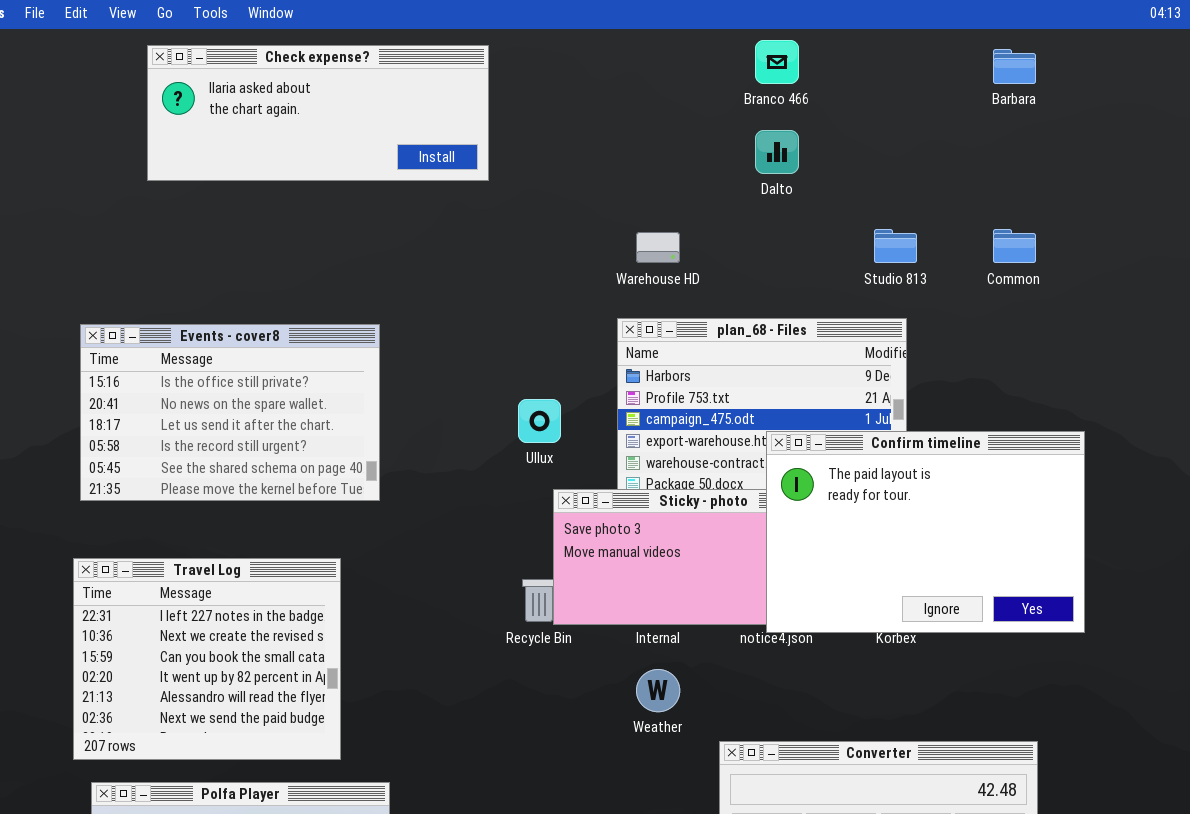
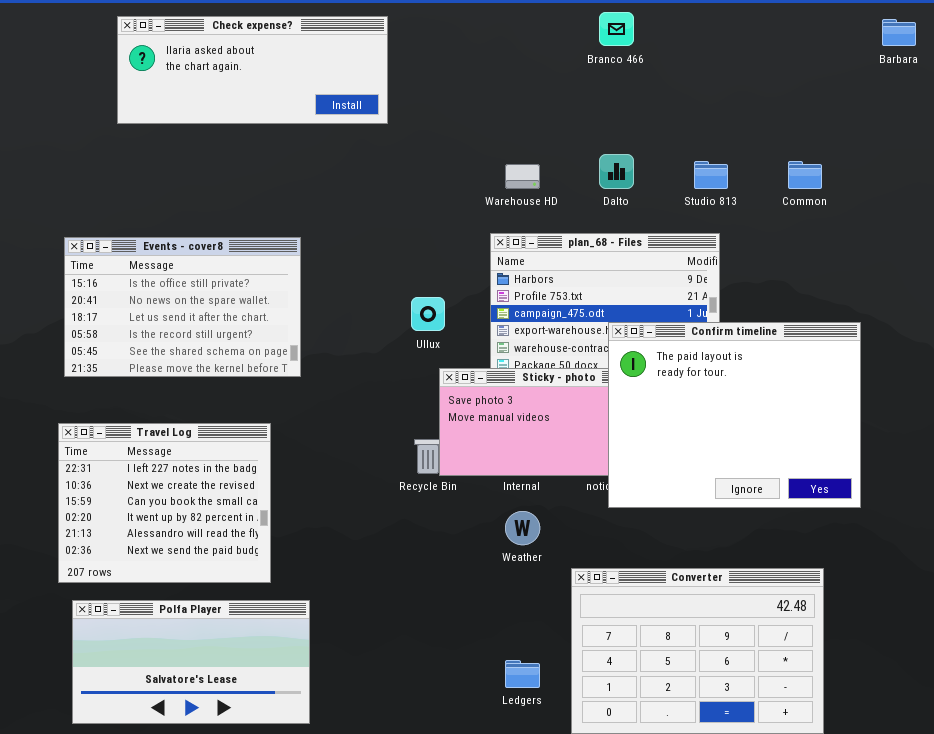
Barbara: [993,49,1036,84] -> [882,19,916,46], moved
Dalto: [755,130,799,174] -> [599,154,634,189], moved
Confirm timeline: [766,431,1085,633] -> [608,322,861,508], resized

